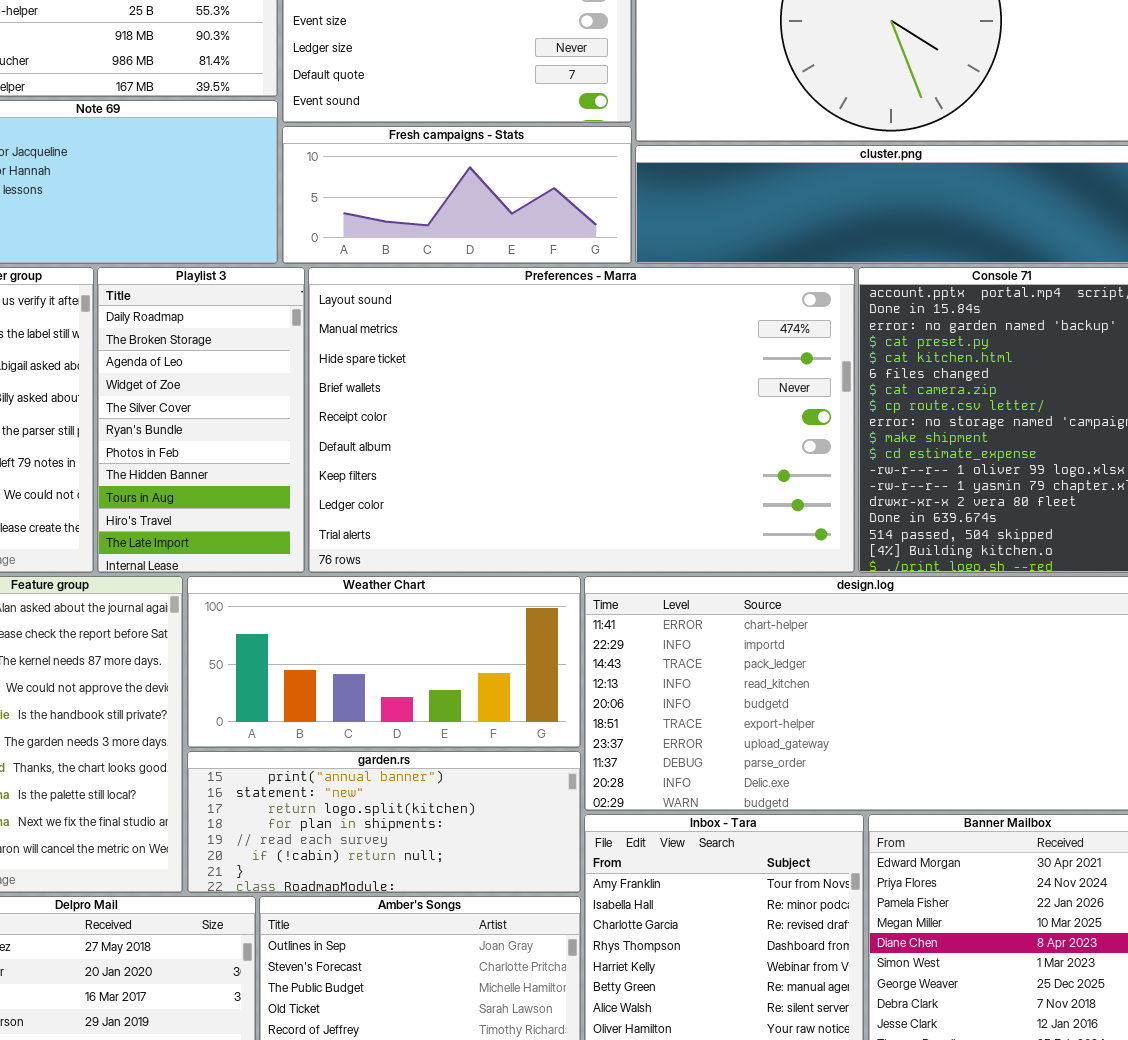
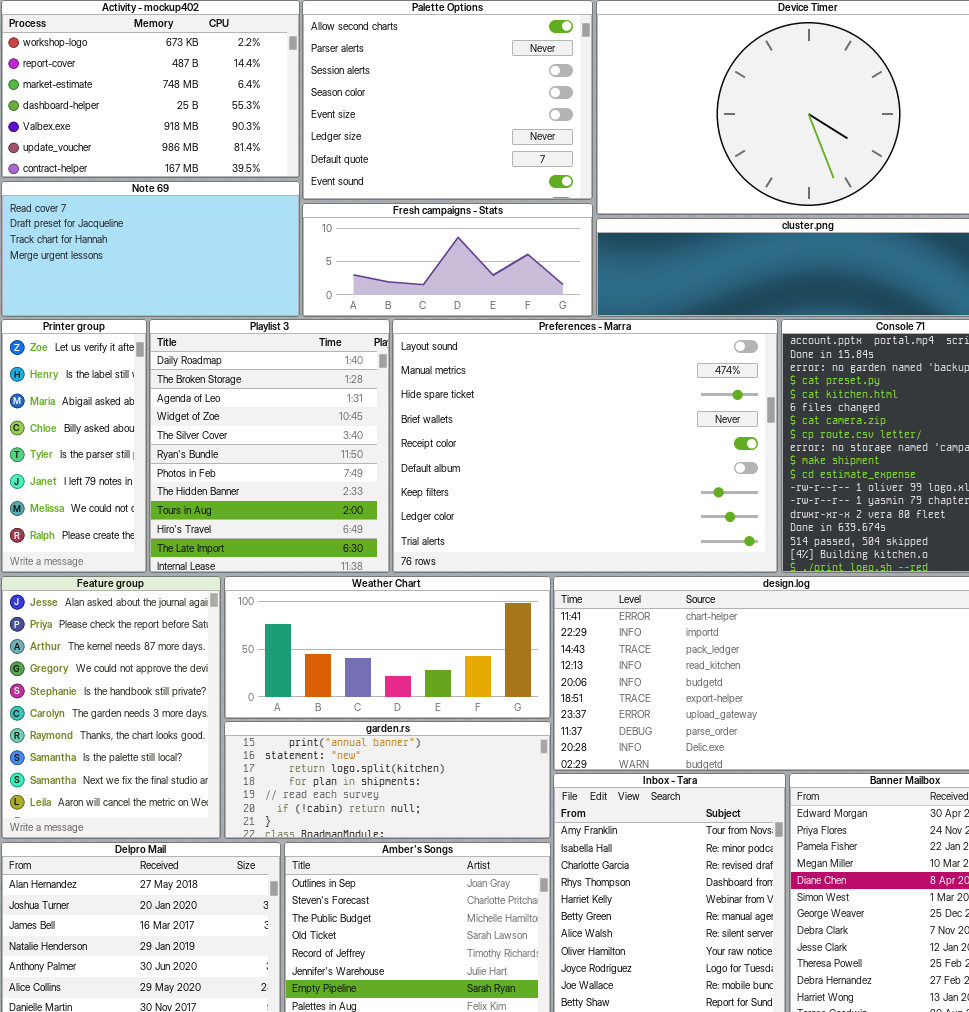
Playlist 3: [97,267,305,573] -> [149,319,390,573], resized
Preferences - Marra: [308,267,855,573] -> [392,319,778,573], resized

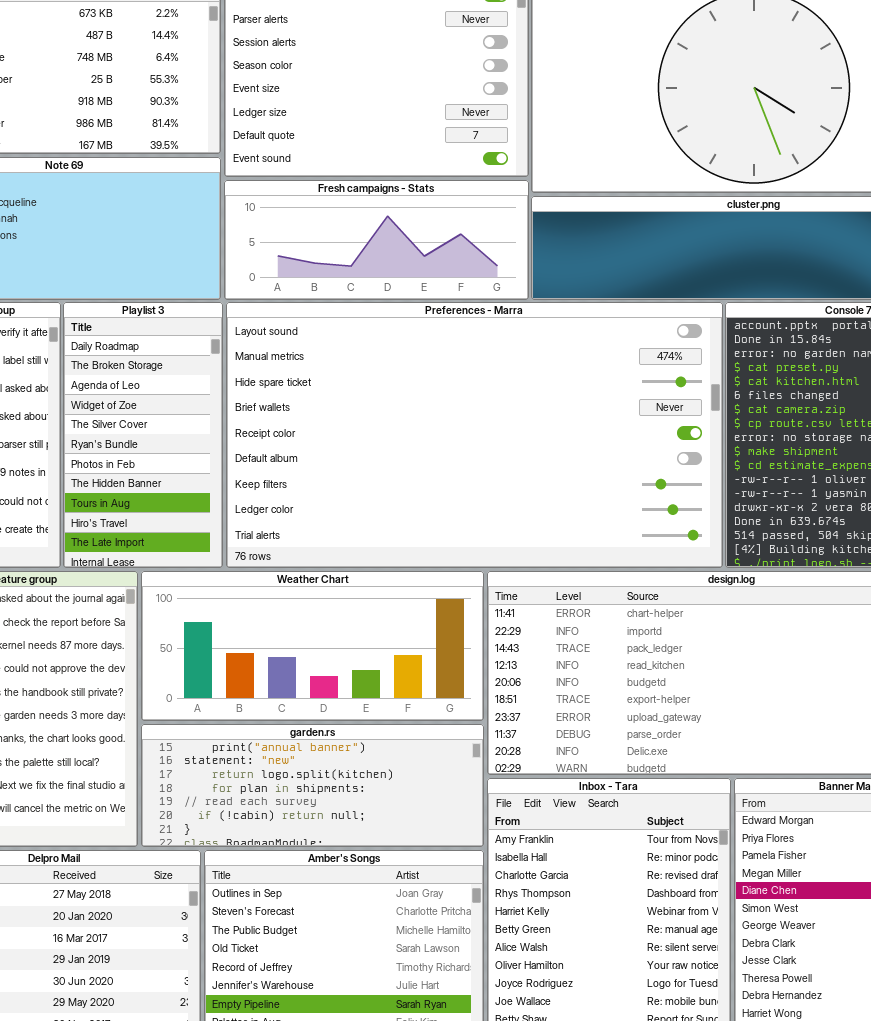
Playlist 3: [149,319,390,573] -> [63,302,223,568], resized
Preferences - Marra: [392,319,778,573] -> [226,302,723,568], resized

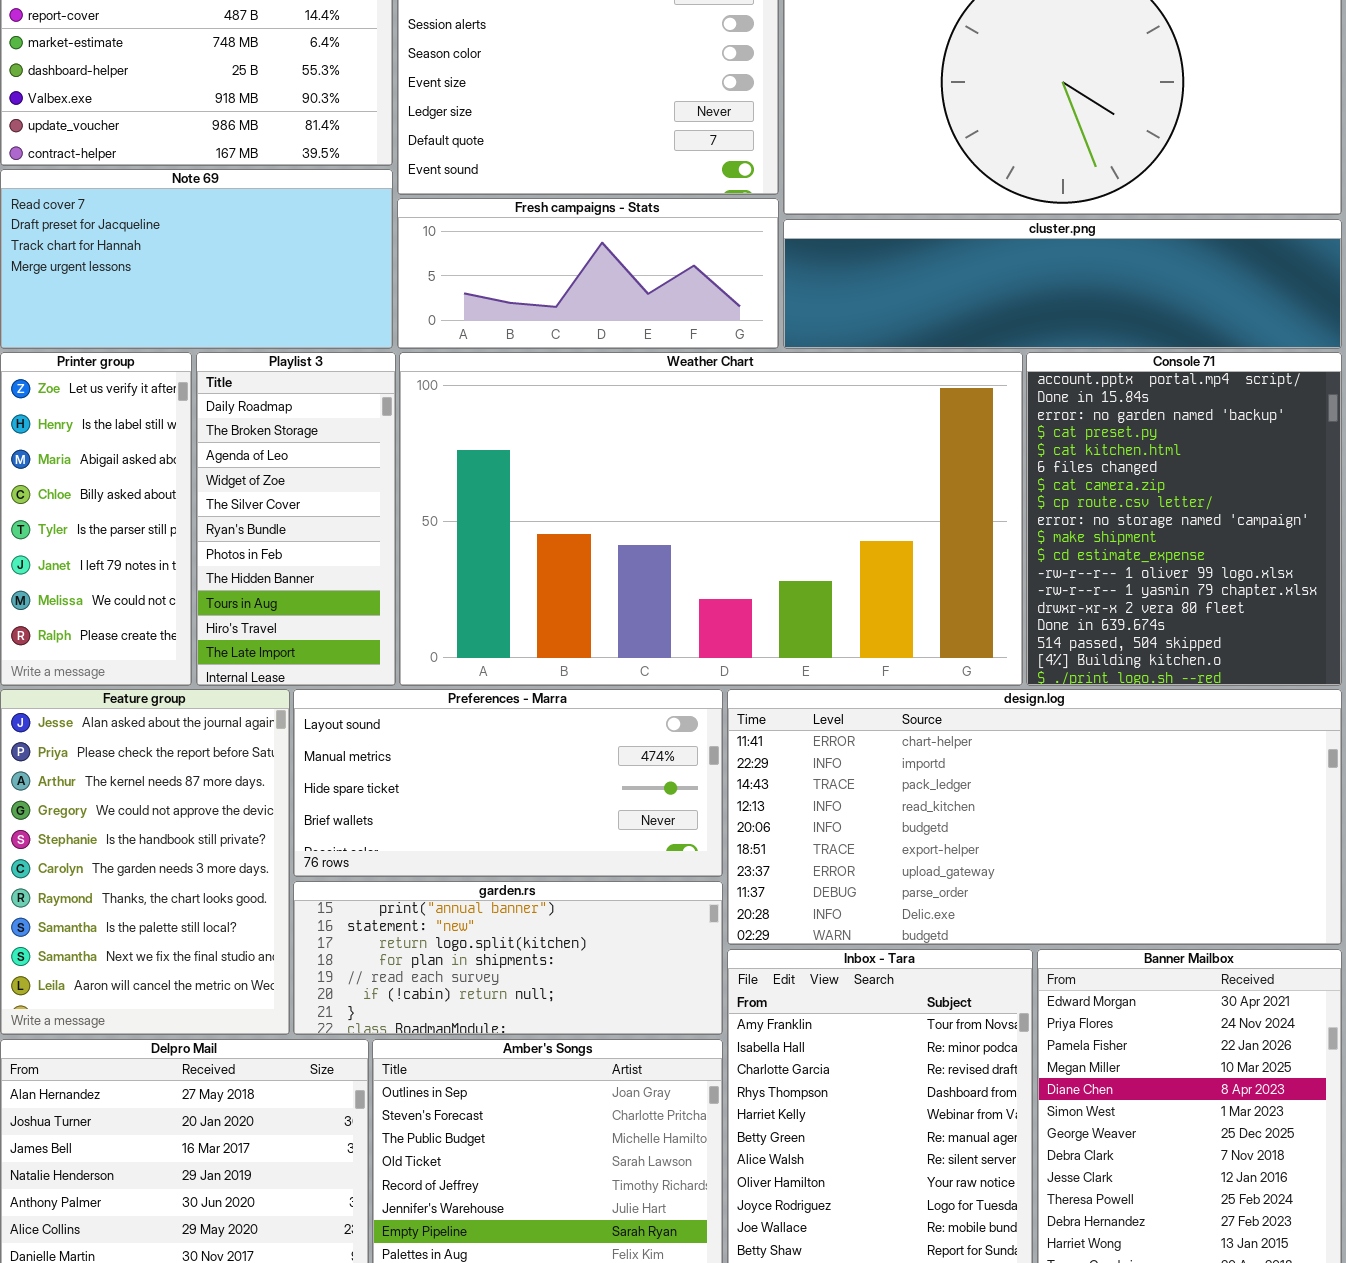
Preferences - Marra: [226,302,723,568] -> [293,689,723,877], moved, resized
Weather Chart: [141,571,484,721] -> [399,352,1023,686], moved, resized

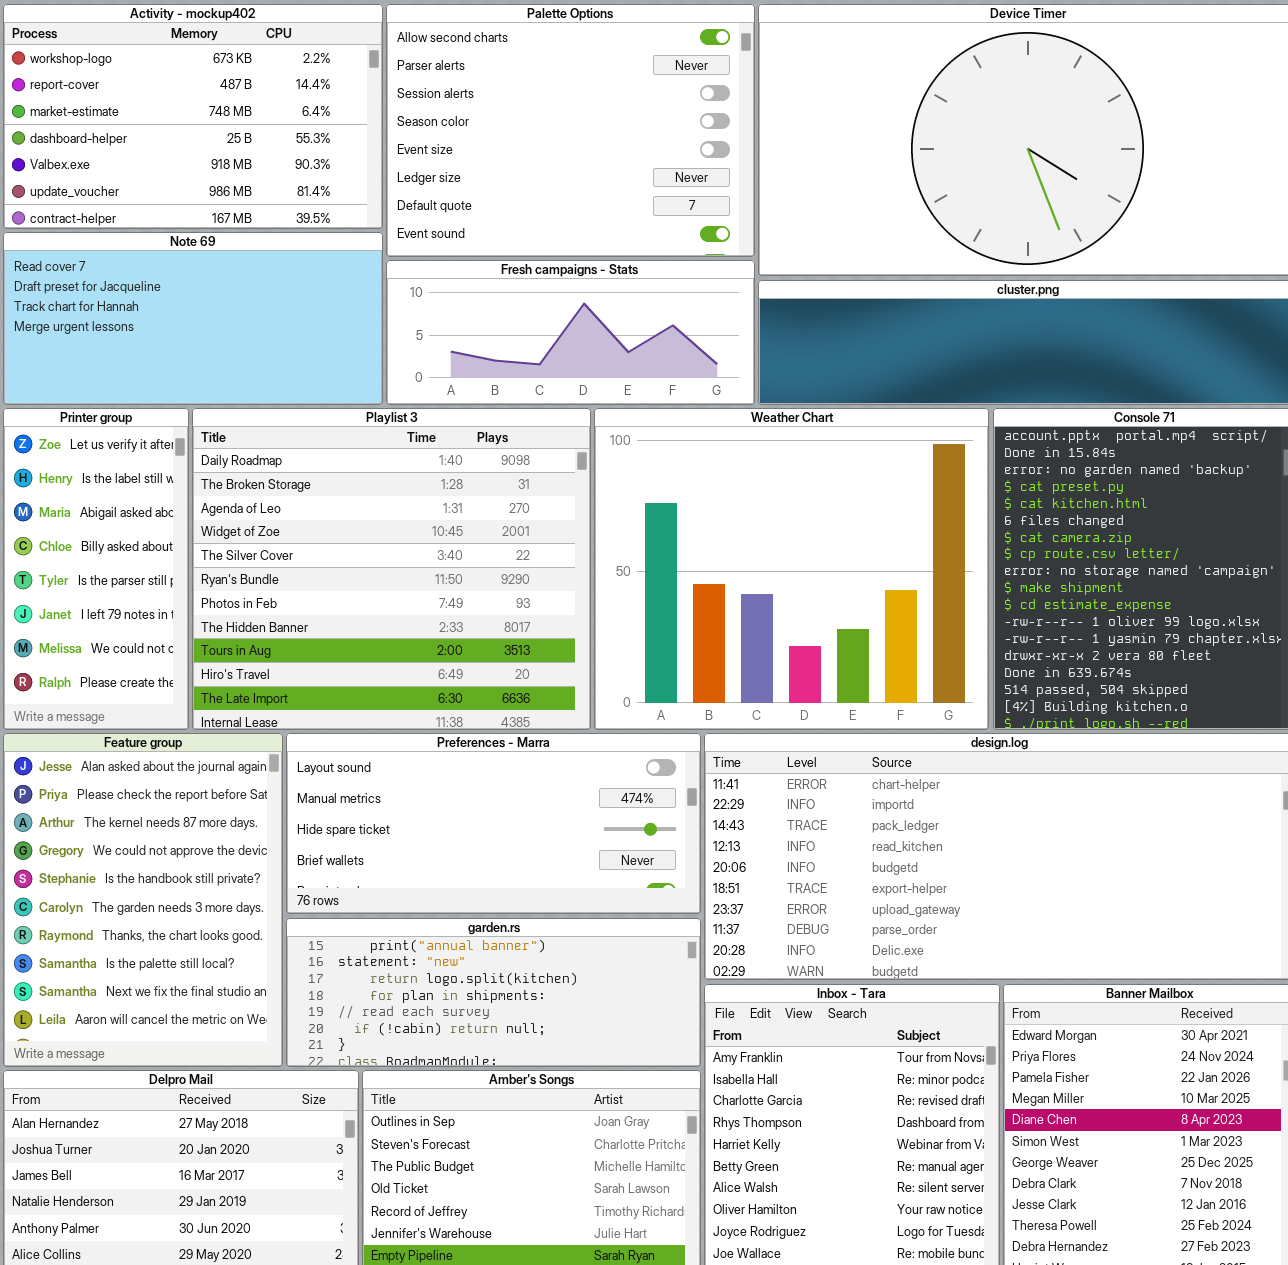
Playlist 3: [196,352,396,686] -> [192,408,591,730], resized
Weather Chart: [399,352,1023,686] -> [594,408,989,730], resized

